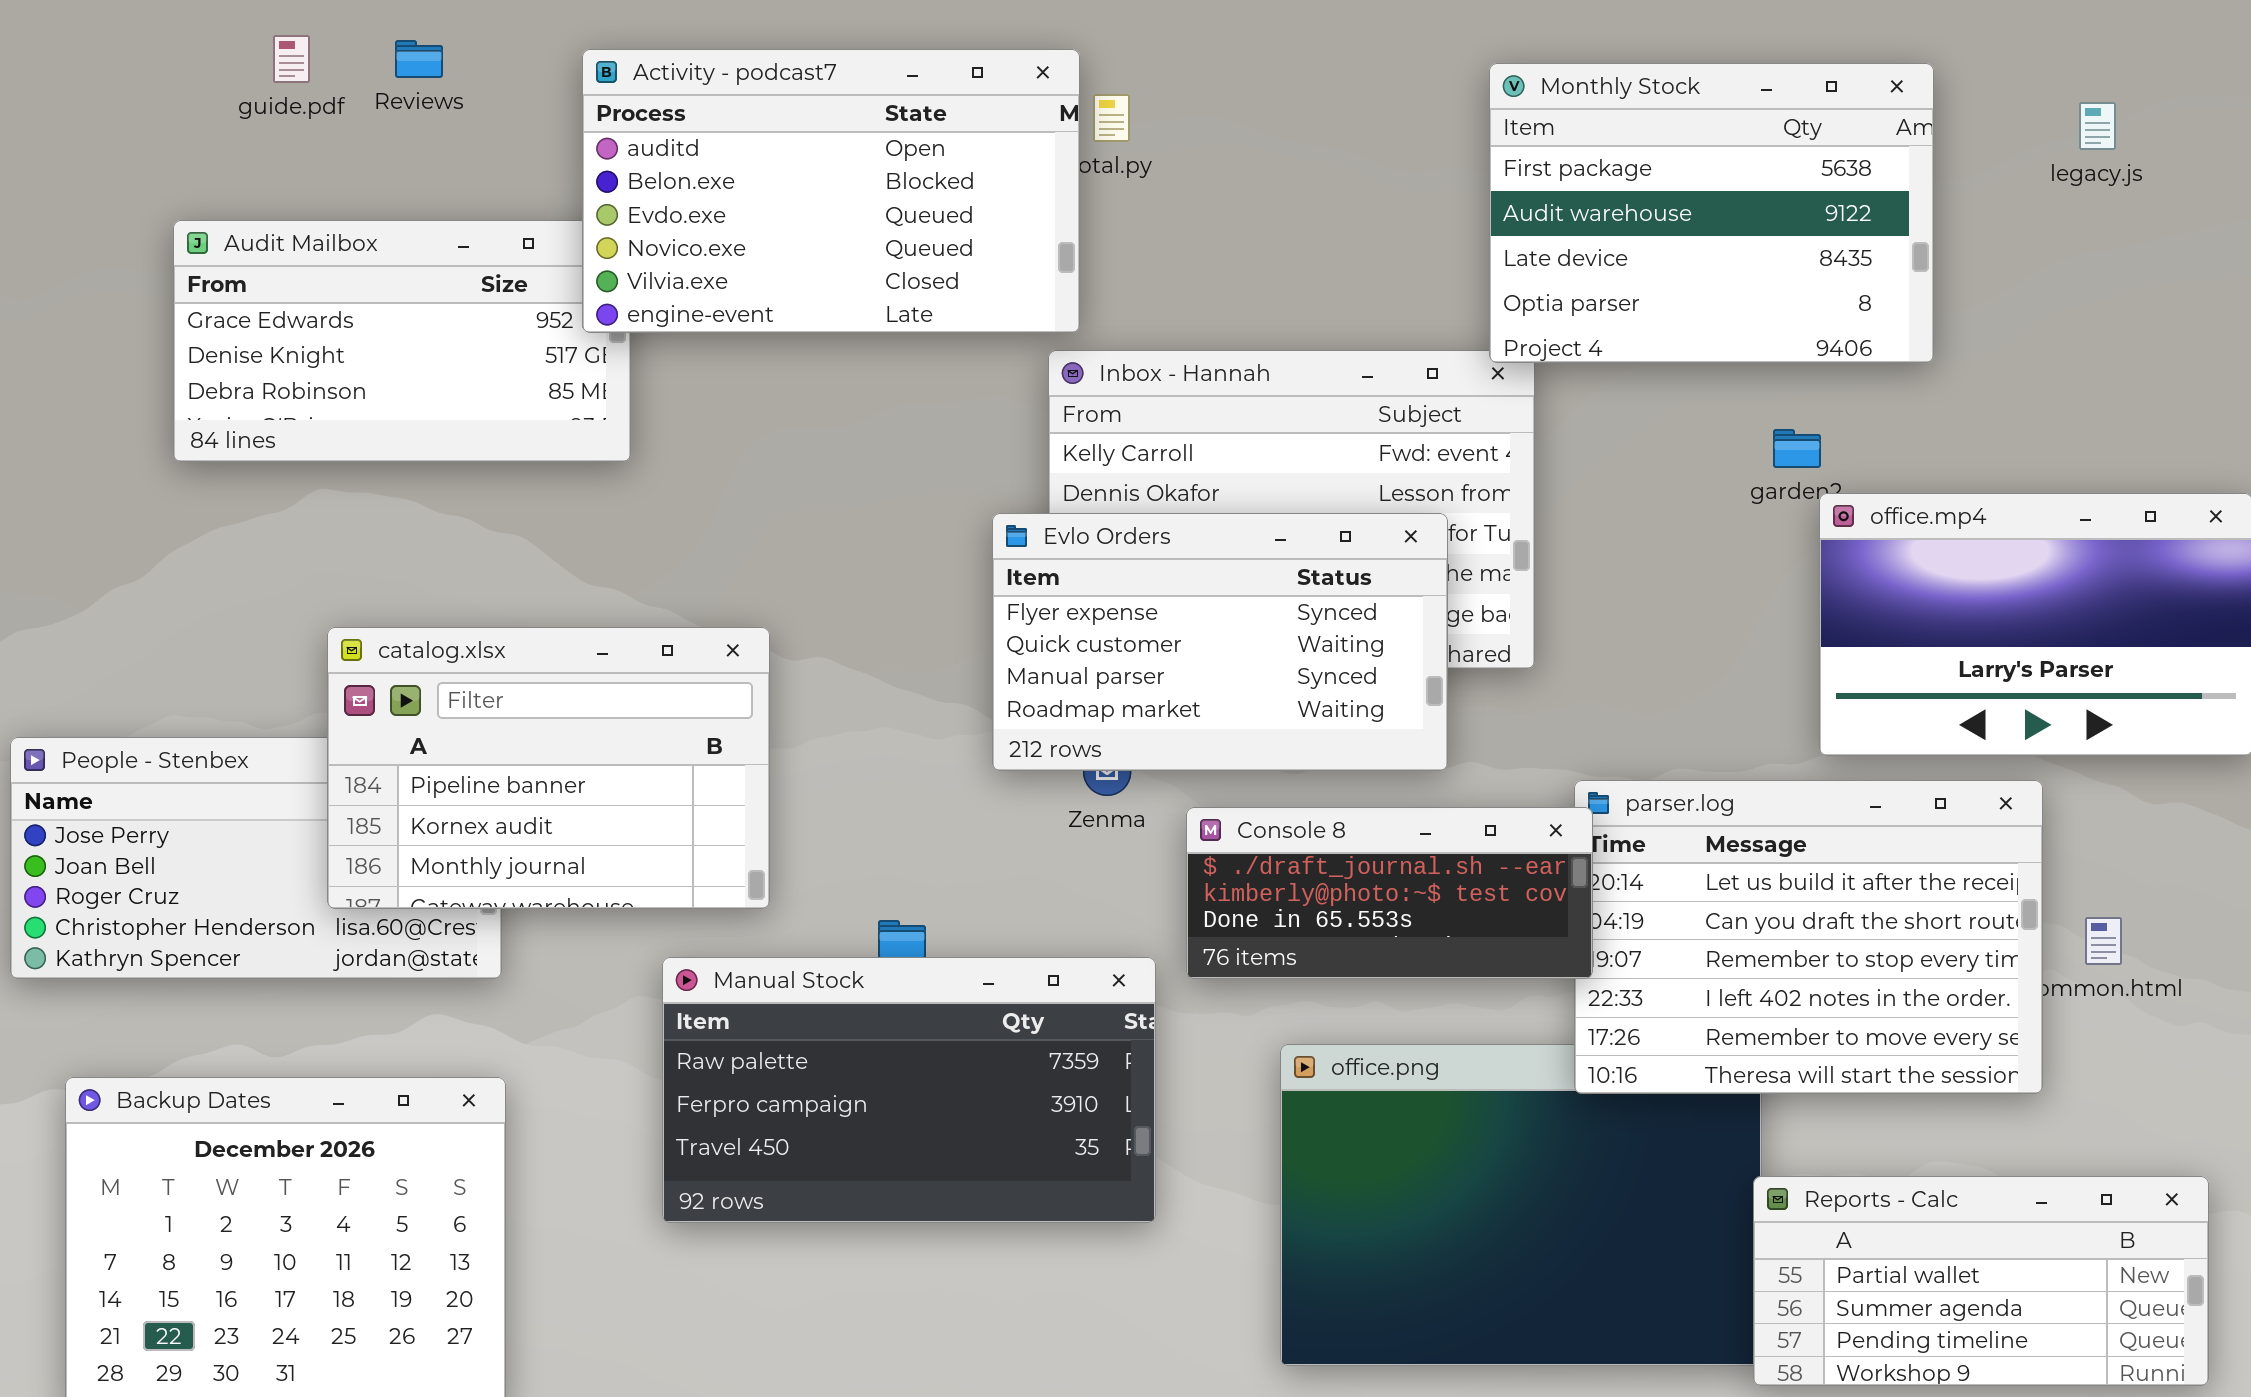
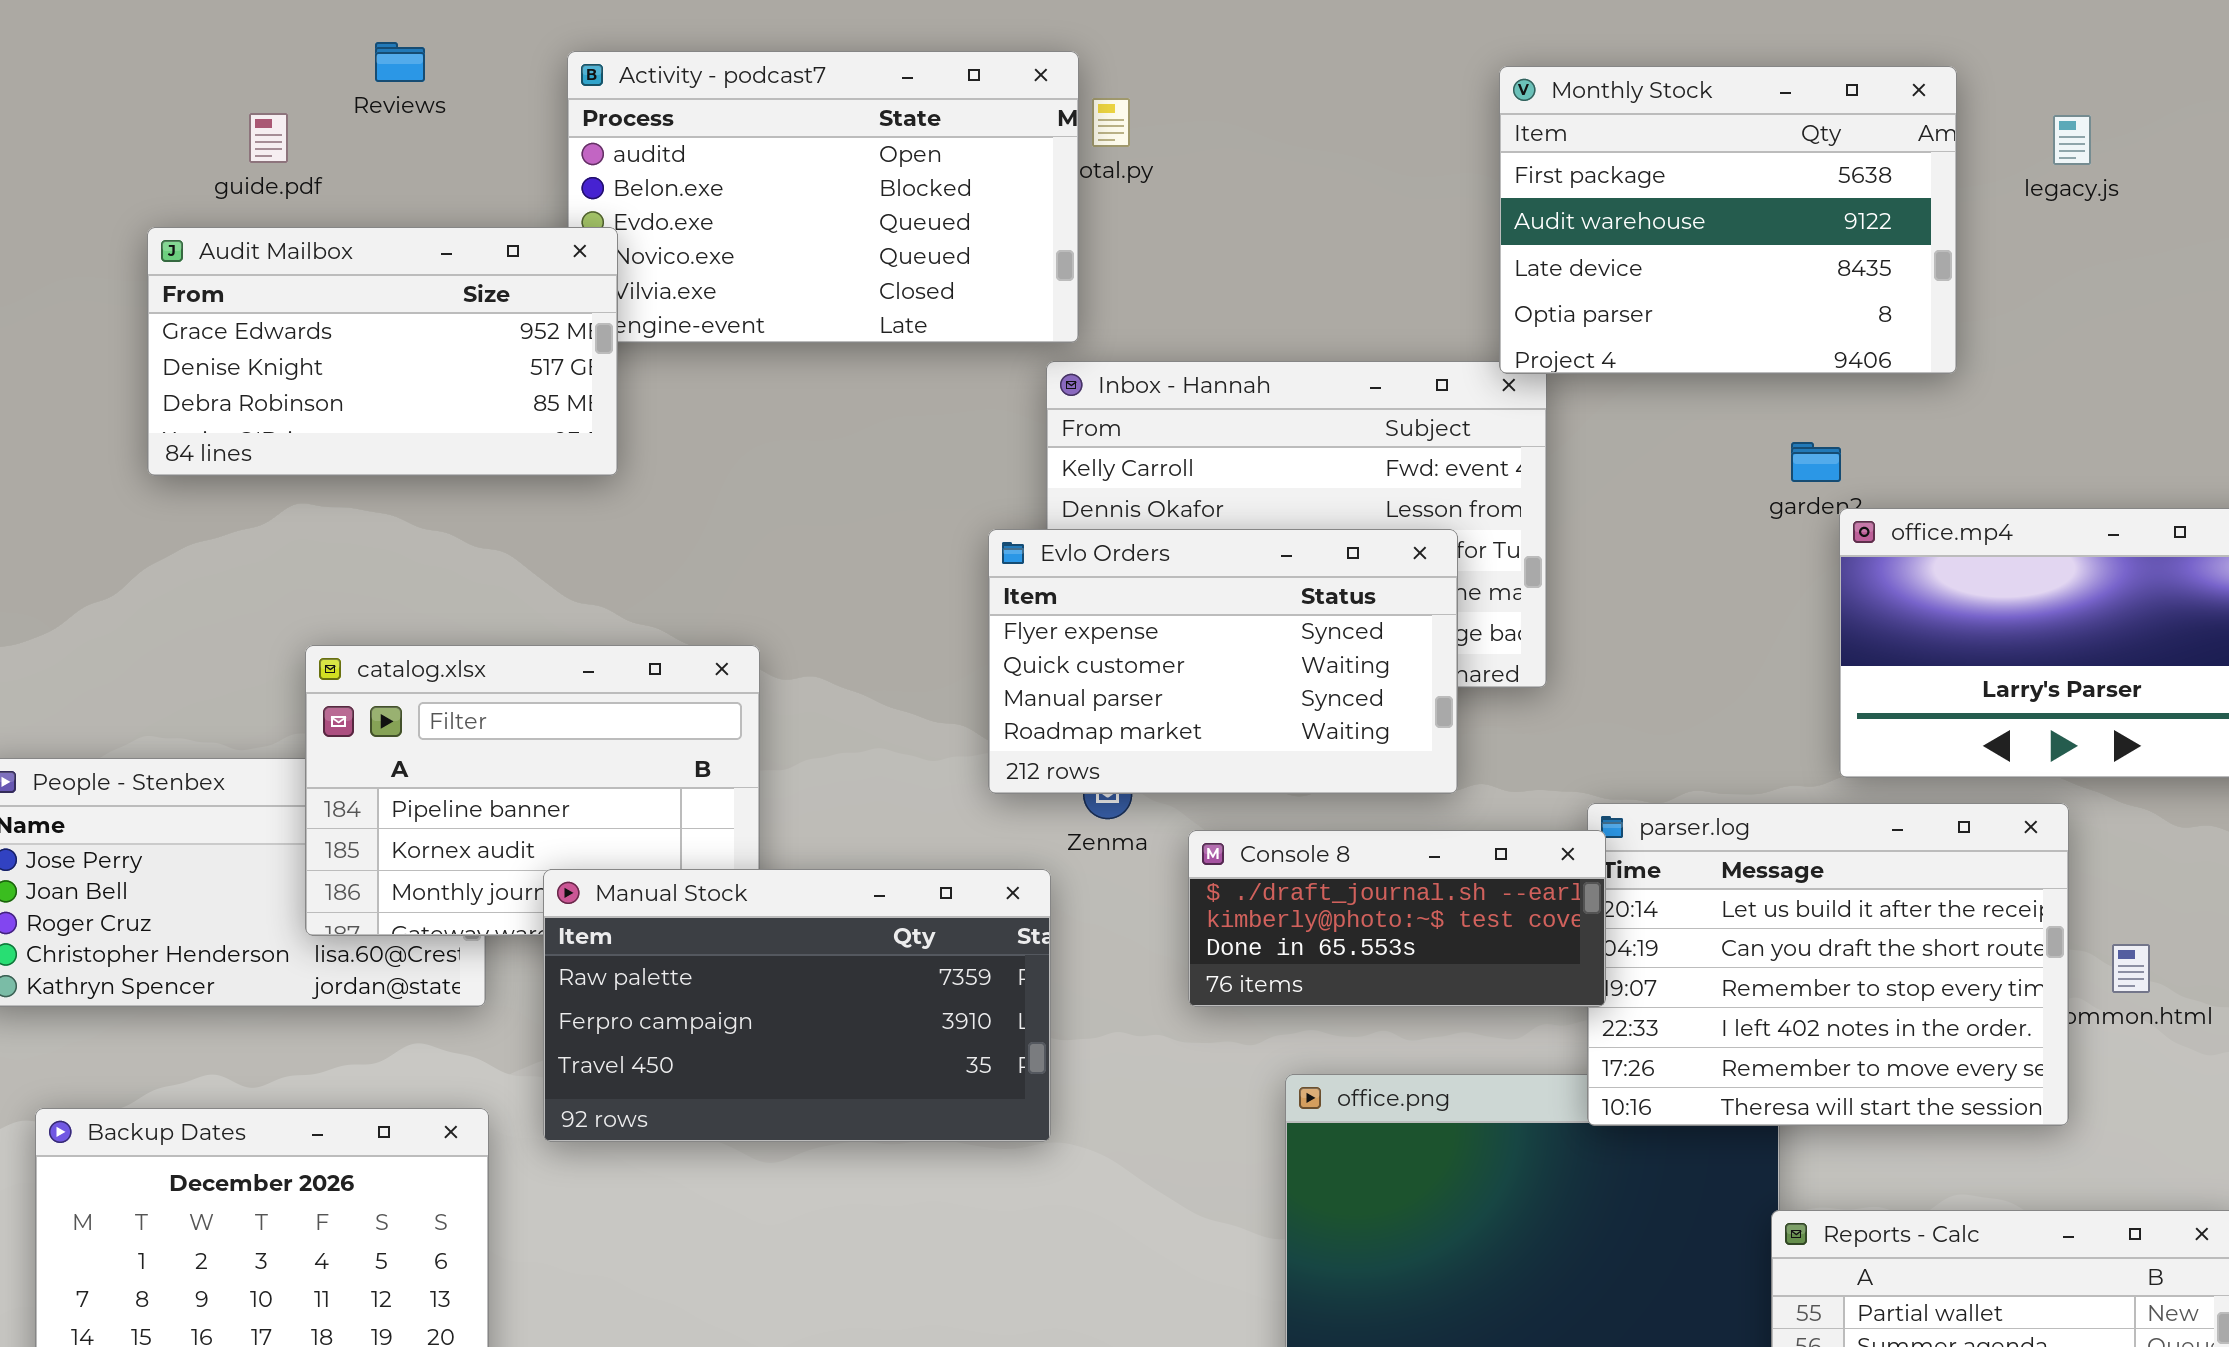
guide.pdf: [273,35,310,83] -> [249,113,288,163], moved
legacy.js: [2079,102,2116,150] -> [2053,115,2091,165], moved
Audit Mailbox: [173,220,631,462] -> [147,227,618,476], raised
Manual Stock: [662,957,1156,1223] -> [543,869,1051,1142], moved

